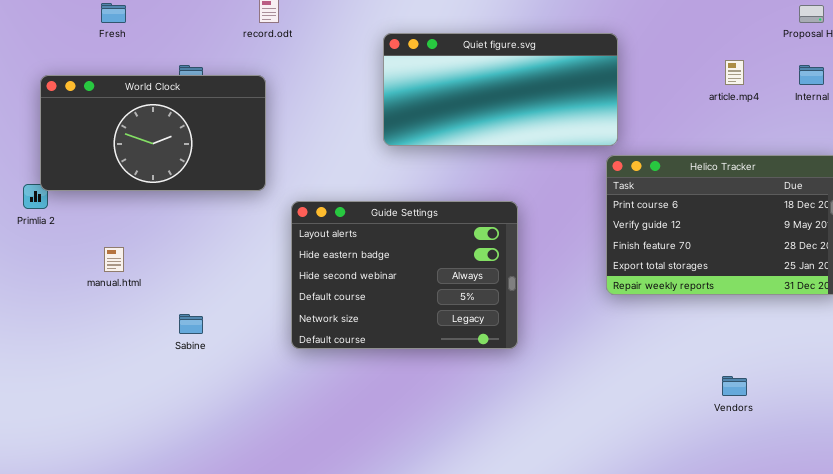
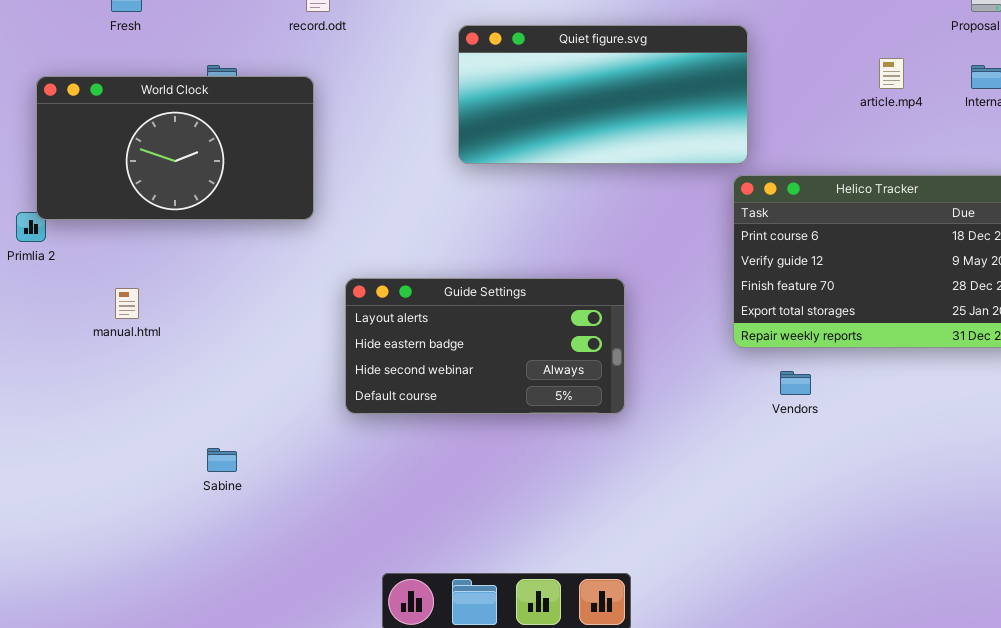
Guide Settings: [291,201,518,349] -> [345,278,625,414], resized
Sabine: [179,314,203,334] -> [207,448,237,472], moved
Vendors: [722,376,747,396] -> [780,371,811,395], moved

